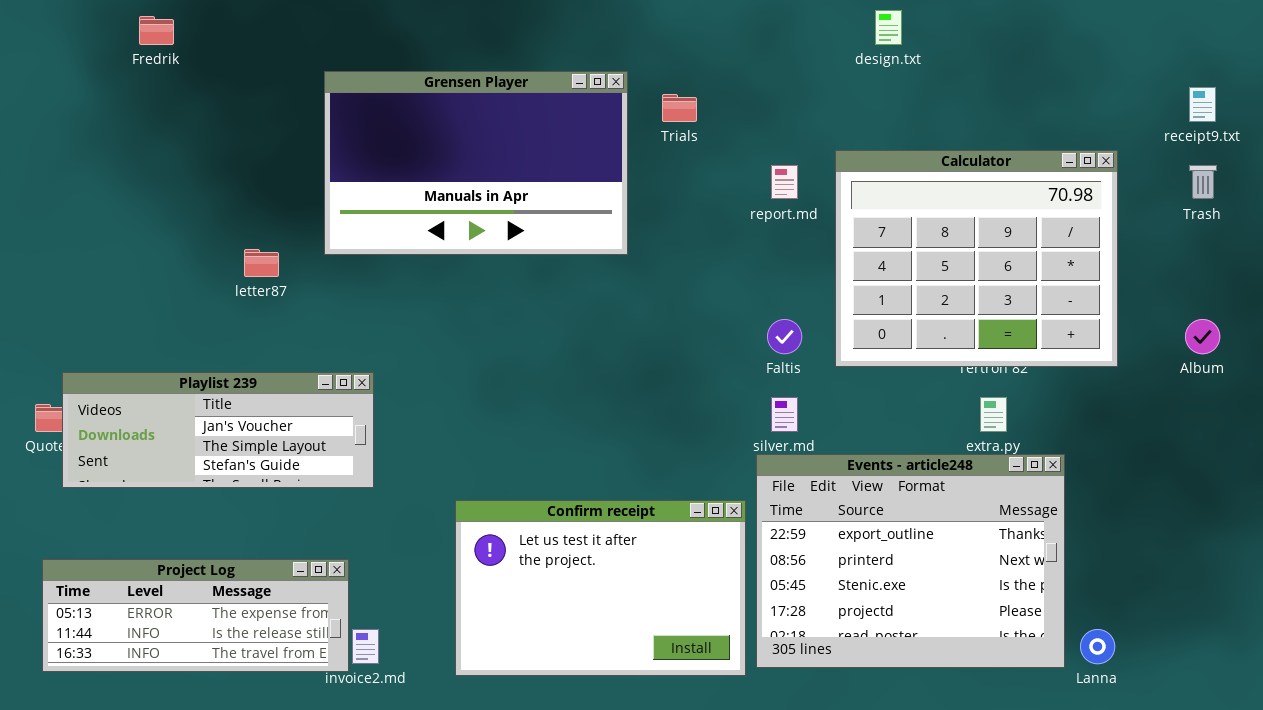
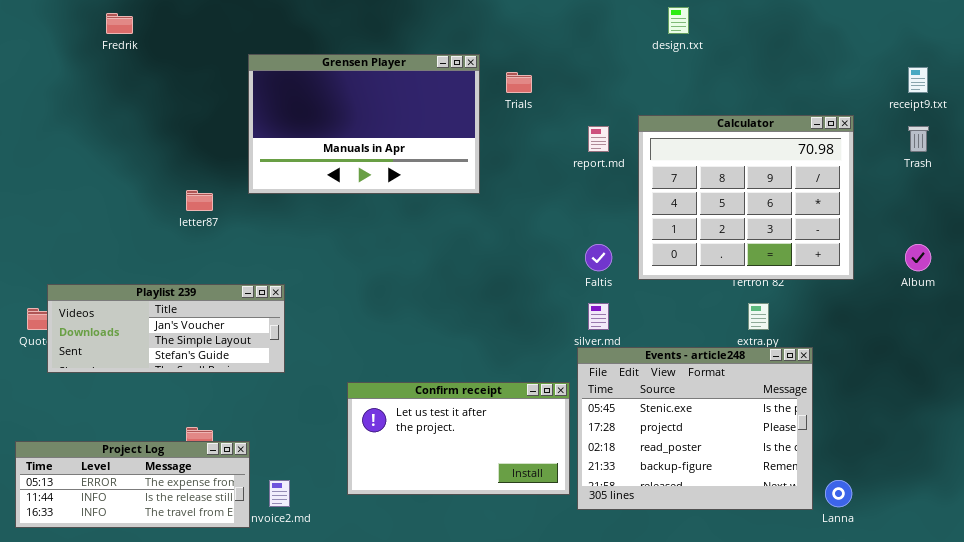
Events - article248: [756,454,1065,668] -> [577,347,813,510], scrolled down 2 rows
Confirm receipt: [455,500,746,676] -> [347,382,570,495], resized
Project Log: [42,559,349,672] -> [15,441,250,528], moved

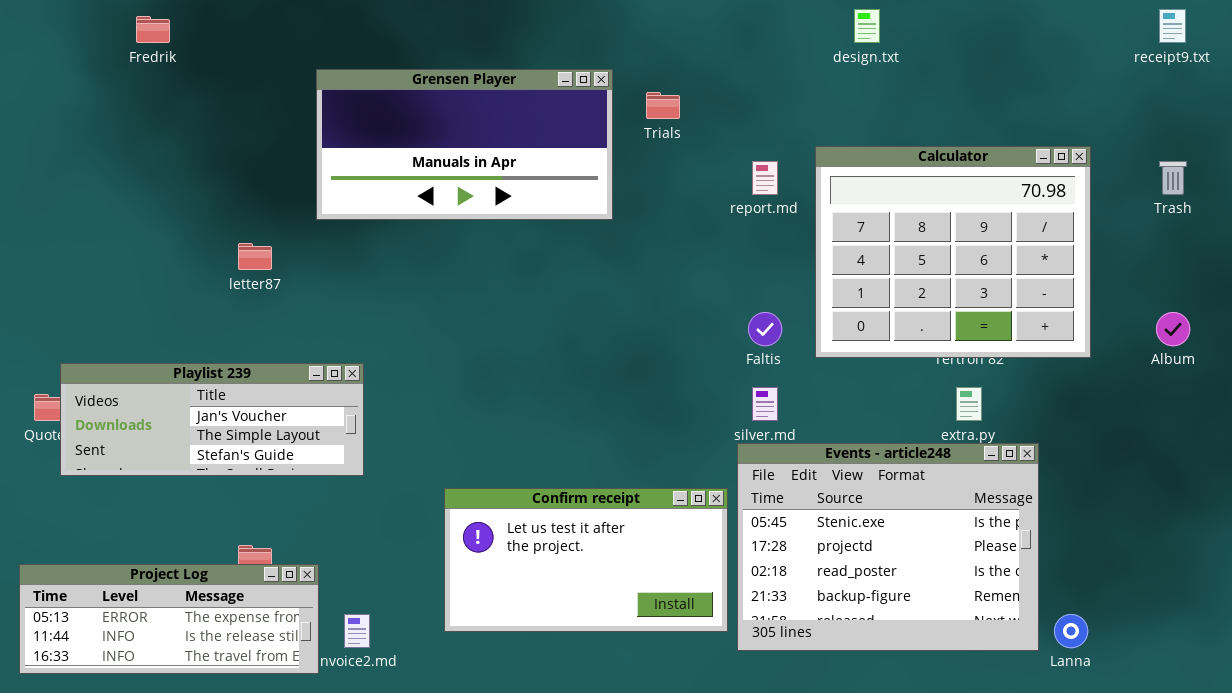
Grensen Player: [248,54,480,194] -> [316,69,613,220], resized
receipt9.txt: [908,67,928,93] -> [1159,9,1186,43], moved

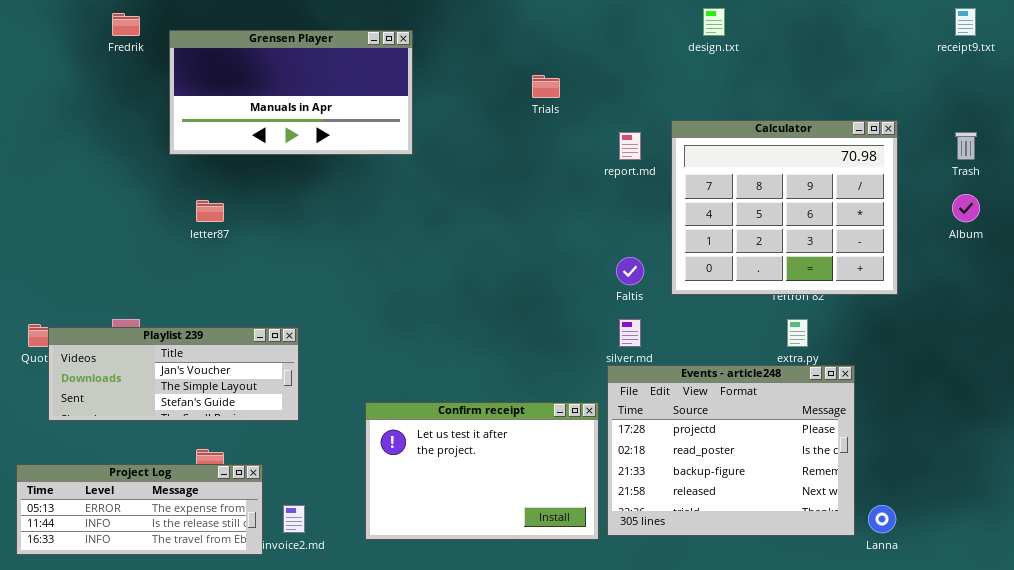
Grensen Player: [316,69,613,220] -> [169,30,413,155], moved
Album: [1156,312,1190,346] -> [952,194,980,222], moved
Playlist 239: [60,363,364,476] -> [48,327,299,421], moved
Events - article248: [737,443,1039,651] -> [607,365,855,536], scrolled down 1 row
Confirm receipt: [444,488,728,632] -> [365,402,599,540], resized

